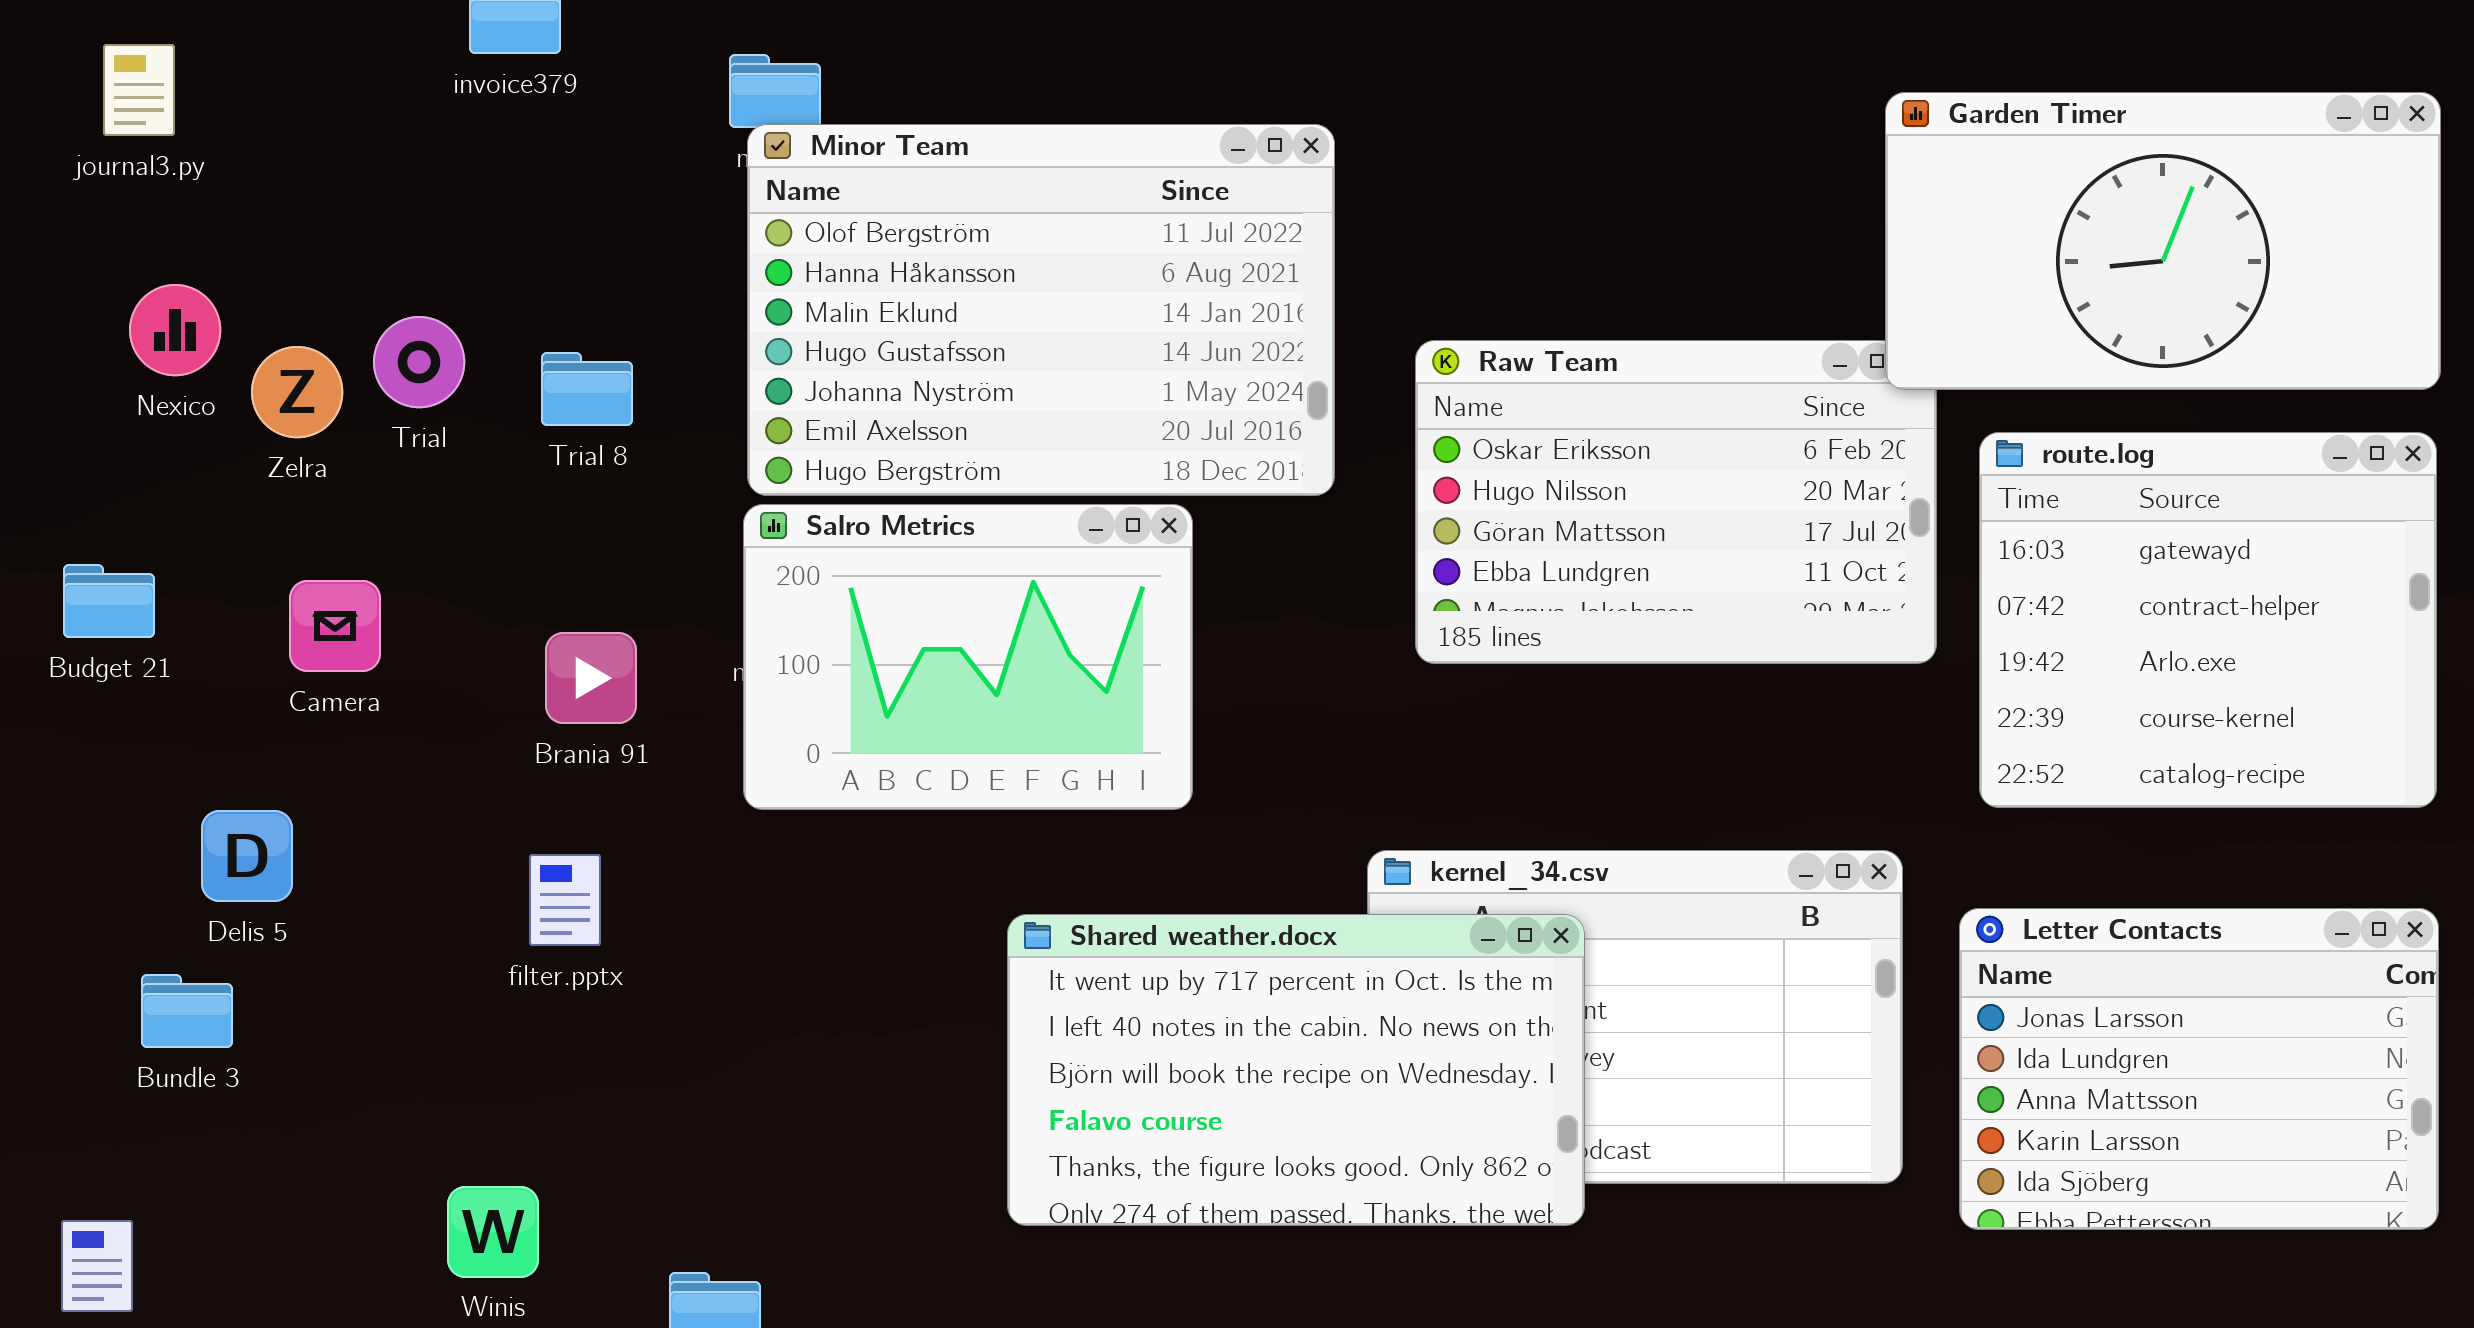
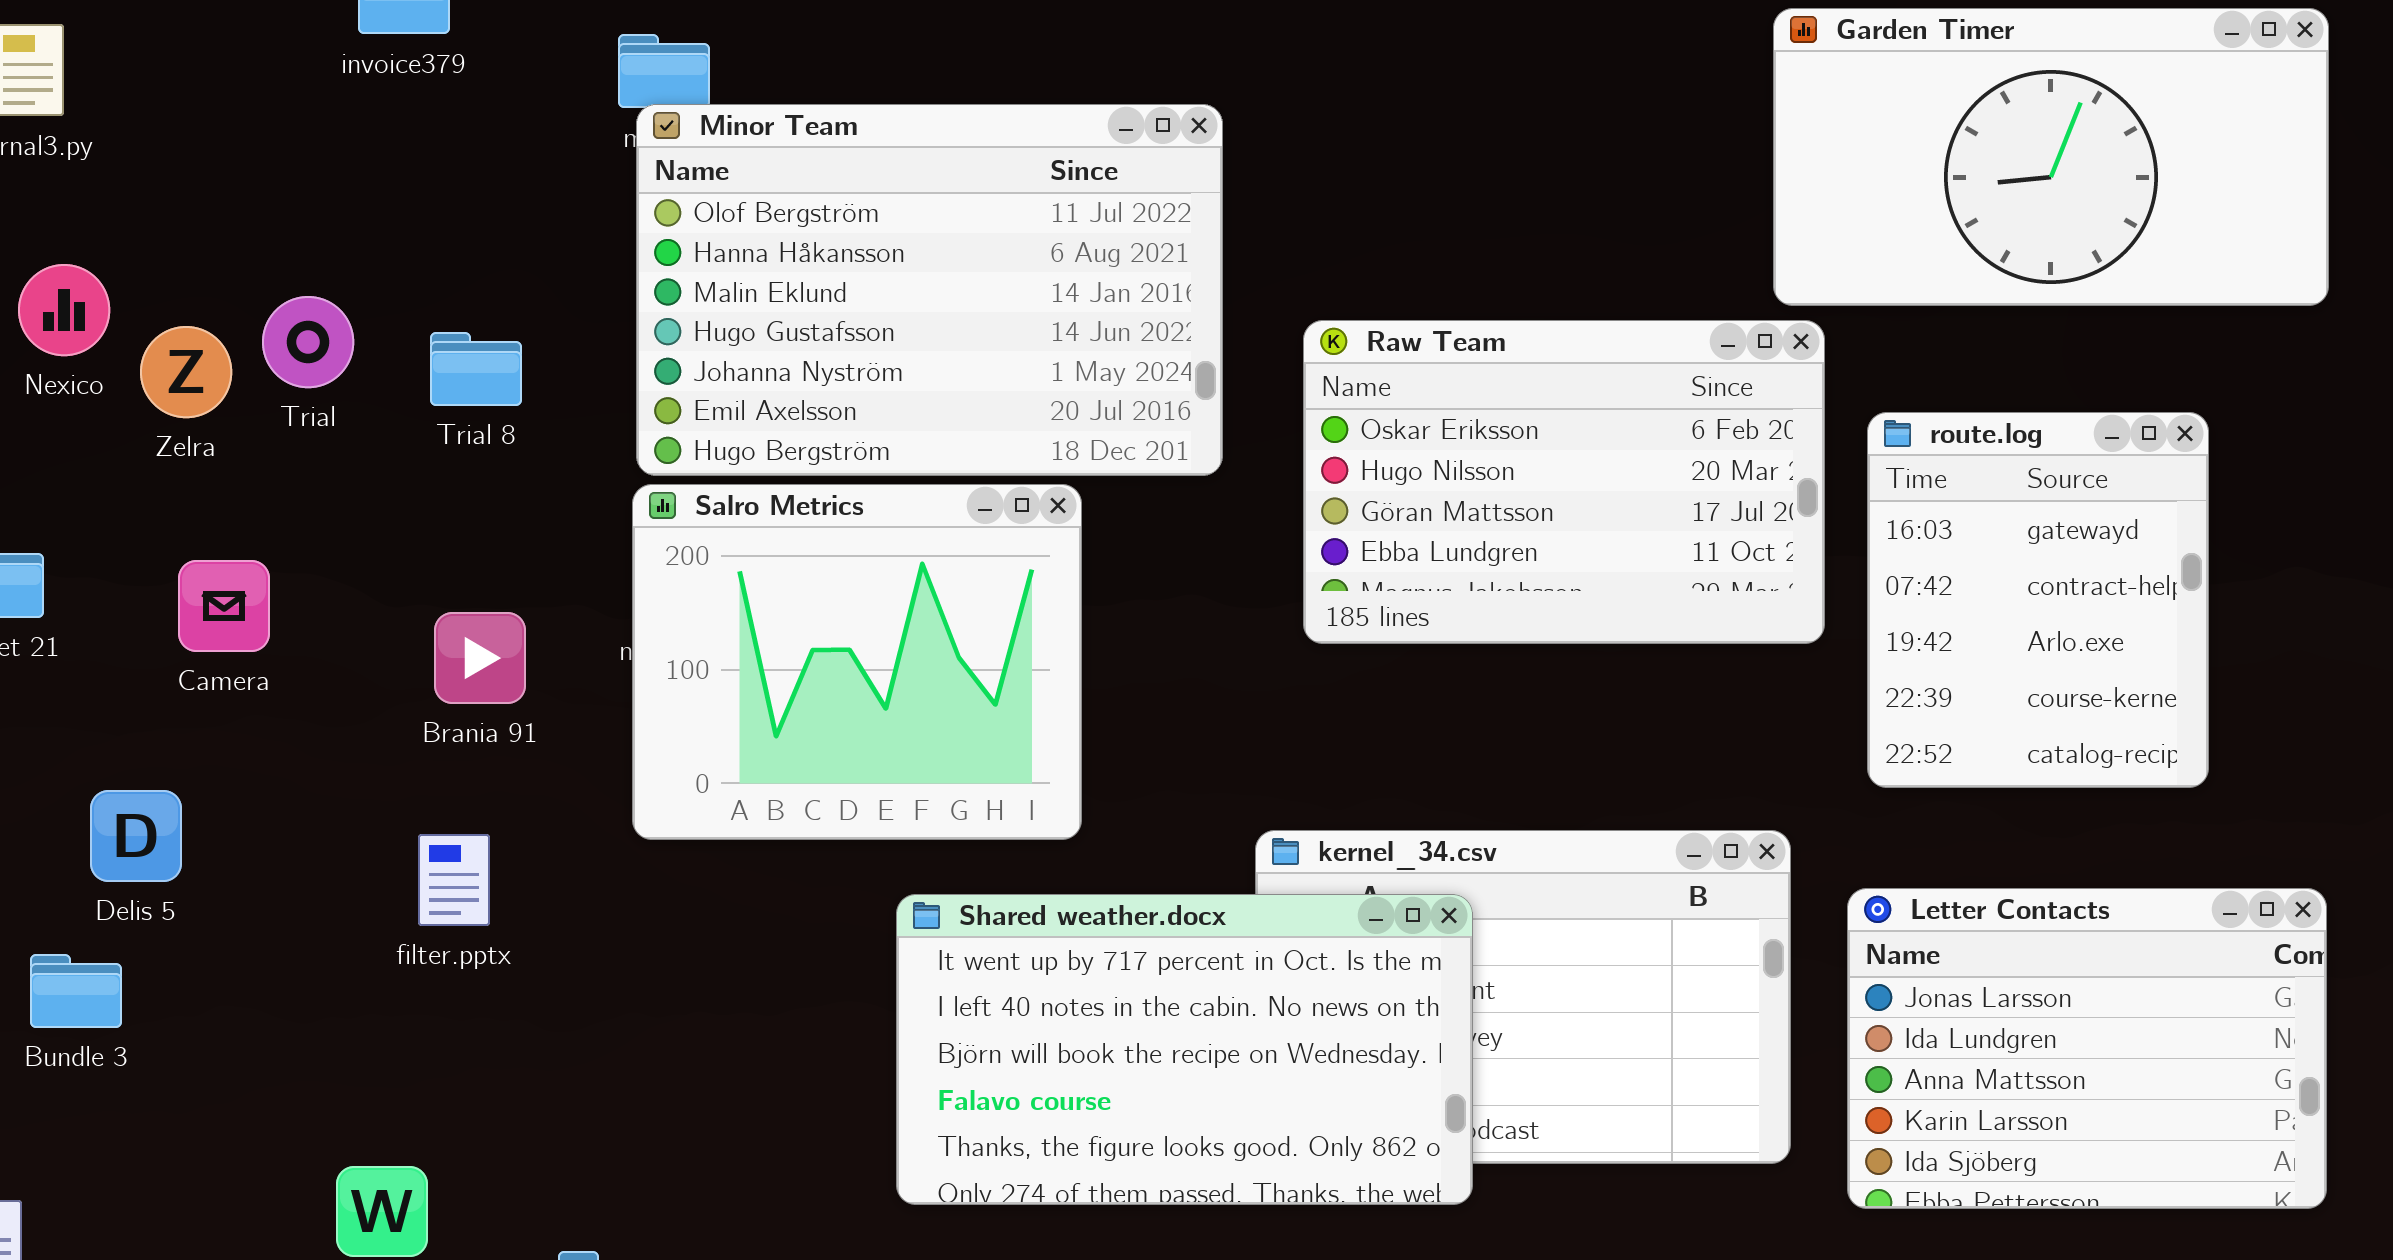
Garden Timer: [1885,92,2441,390] -> [1773,8,2329,306], moved
route.log: [1979,432,2437,808] -> [1867,412,2209,788], resized
Salro Metrics: [743,504,1193,810] -> [632,484,1082,840], resized

